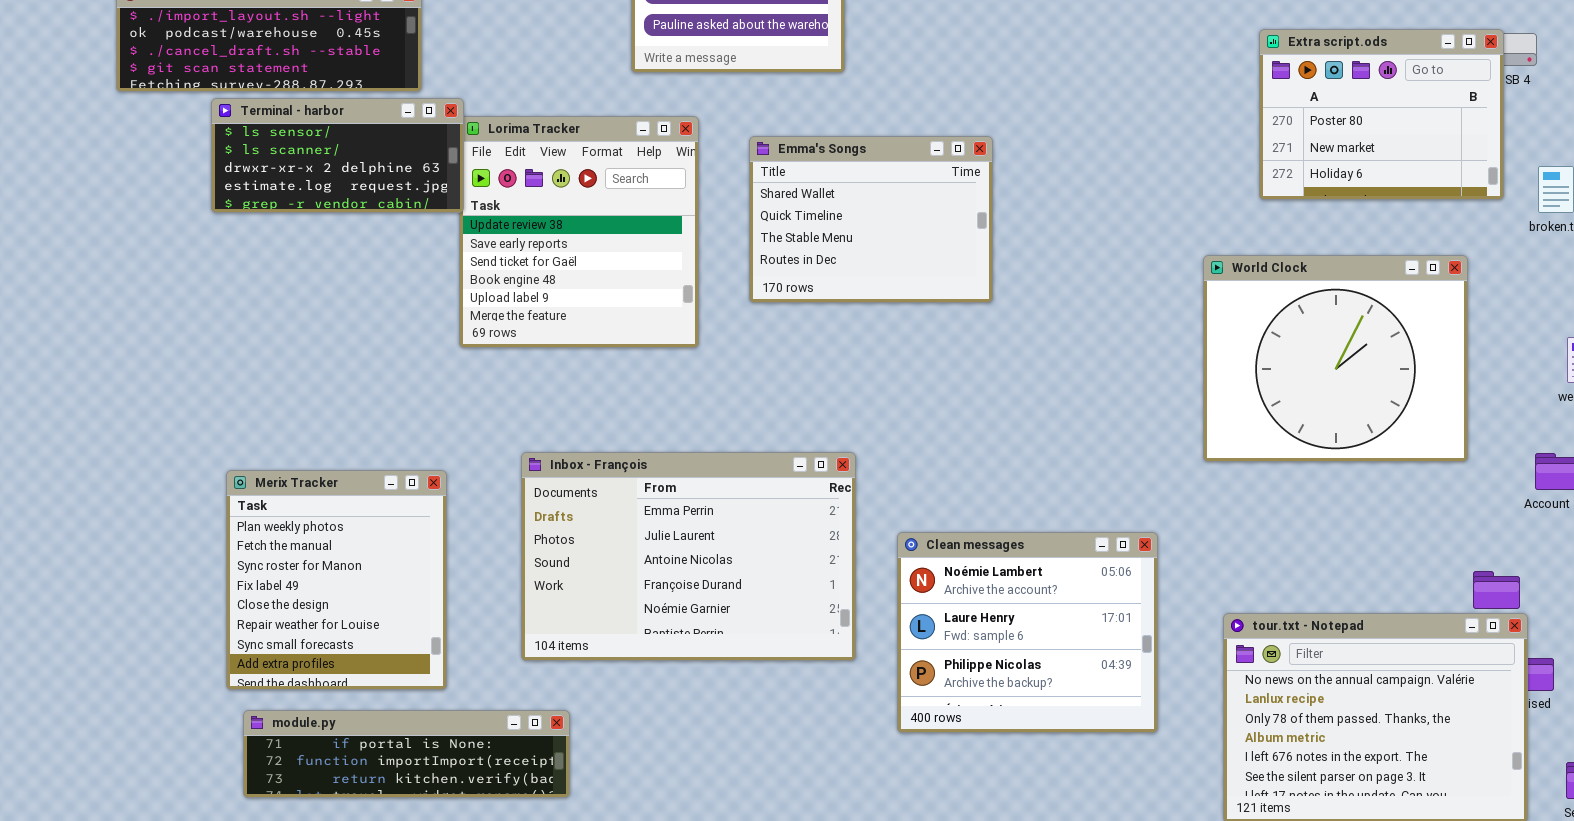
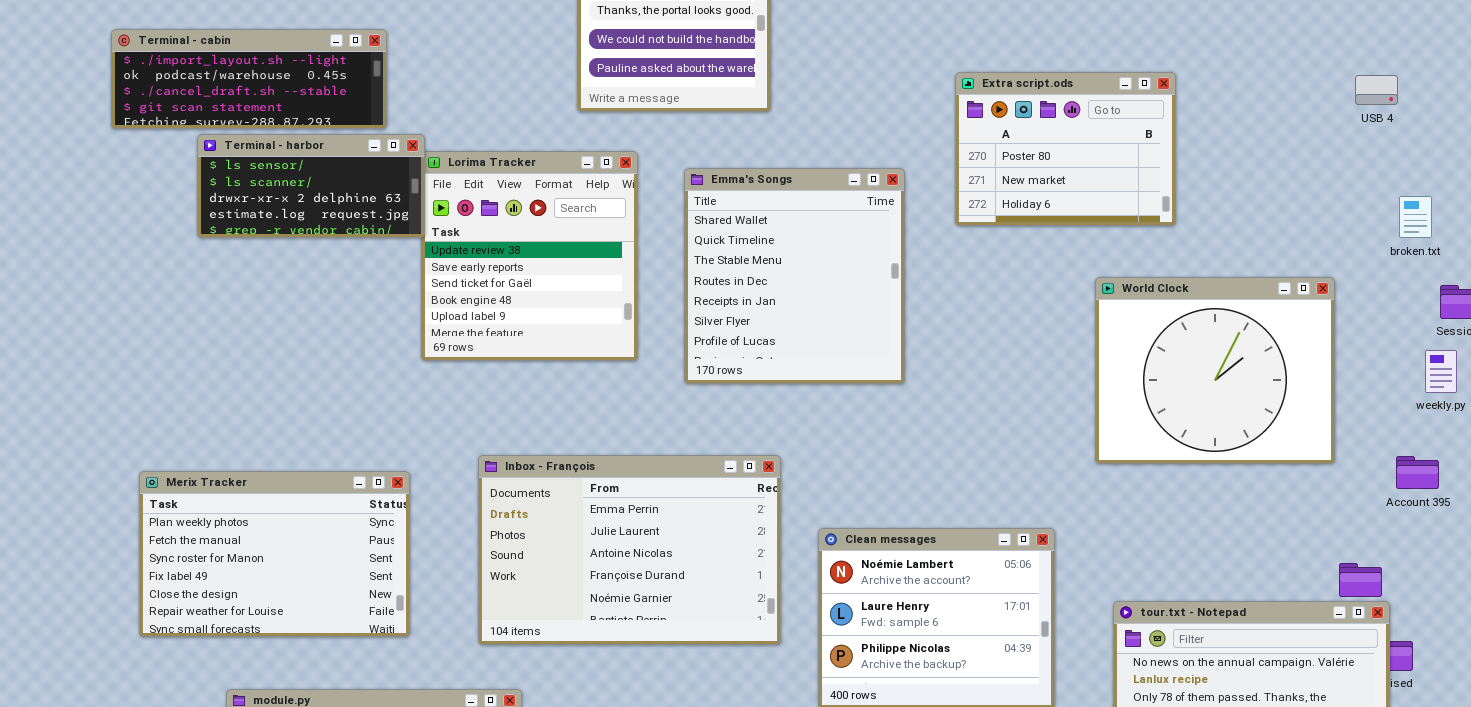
Extra script.ods: [1259,29,1504,200] -> [955,72,1176,226], moved
Emma's Songs: [749,136,993,303] -> [684,168,905,384], resized
Merix Tracker: [226,470,447,690] -> [139,471,410,637], resized

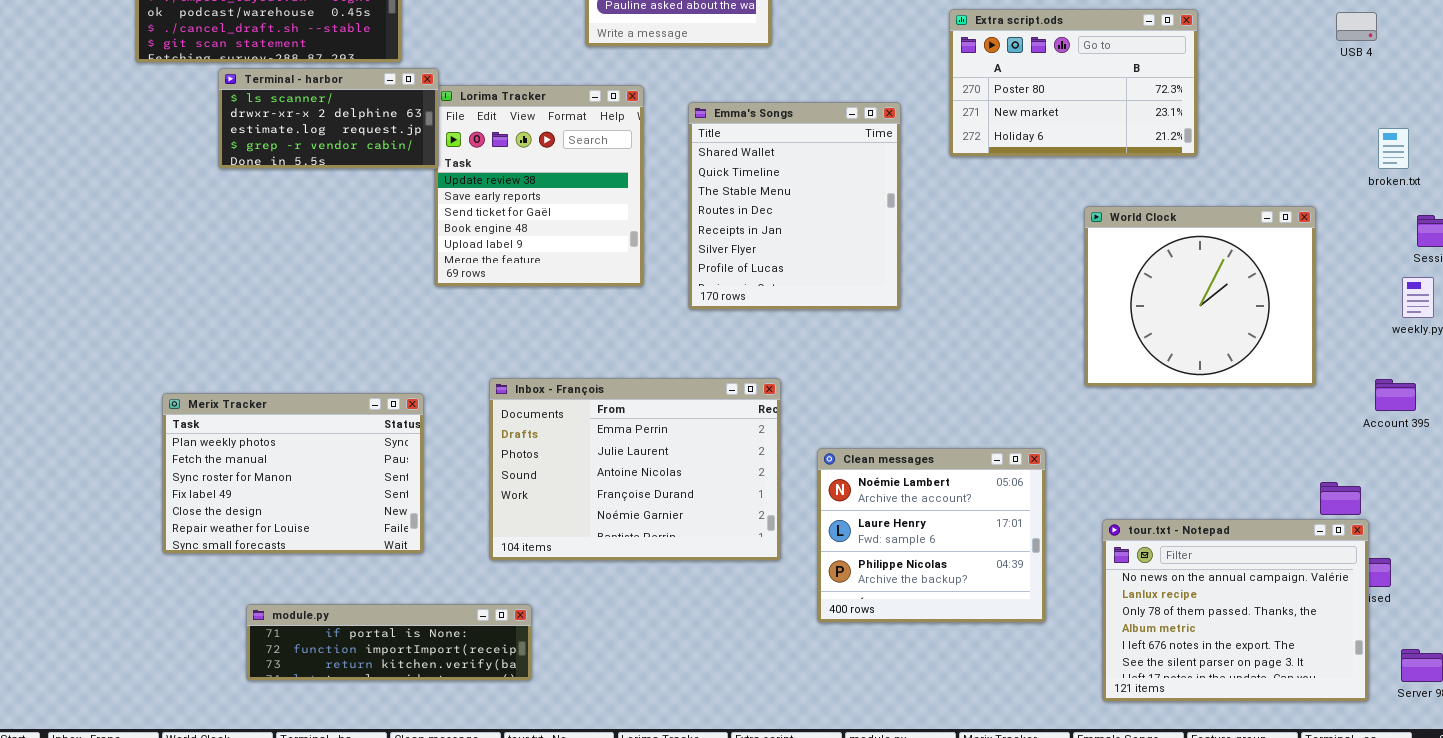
Extra script.ods: [955,72,1176,226] -> [949,9,1198,157], resized
Terminal - harbor: [197,134,425,238] -> [218,68,439,169], scrolled down 1 row

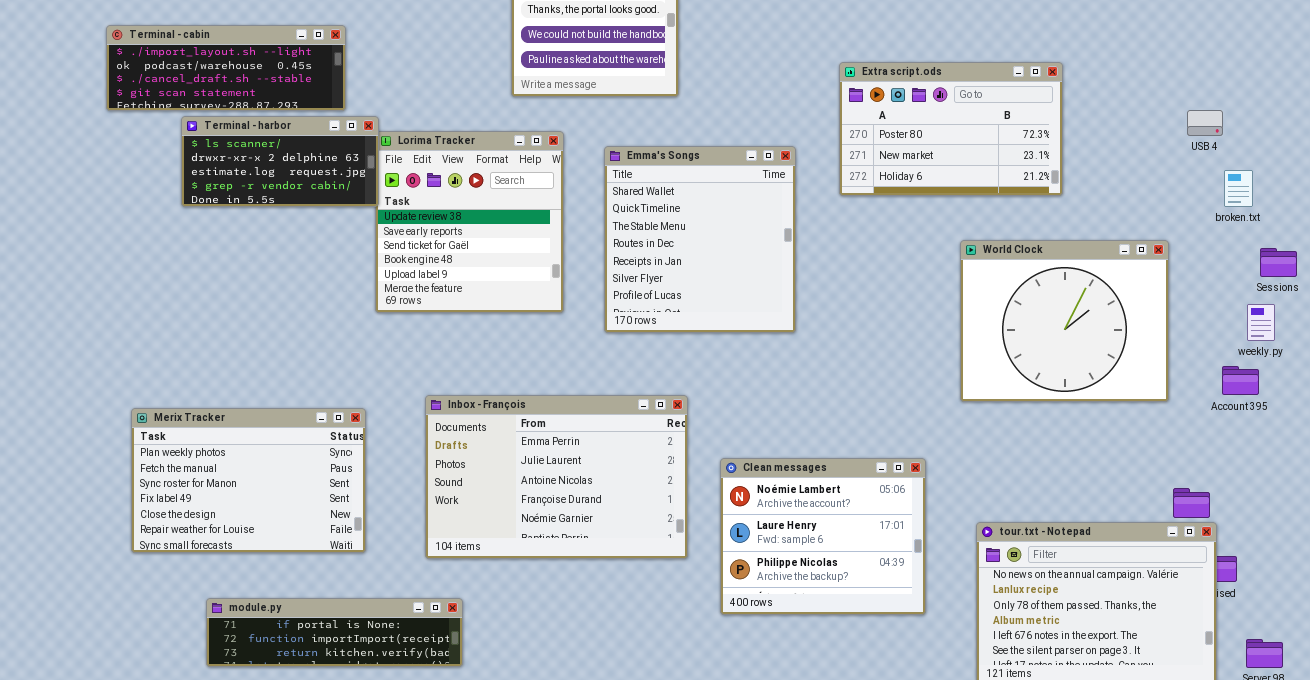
USB 4: [1336,12,1377,41] -> [1187,110,1223,136], moved
Account 395: [1375,379,1416,411] -> [1222,366,1259,395], moved

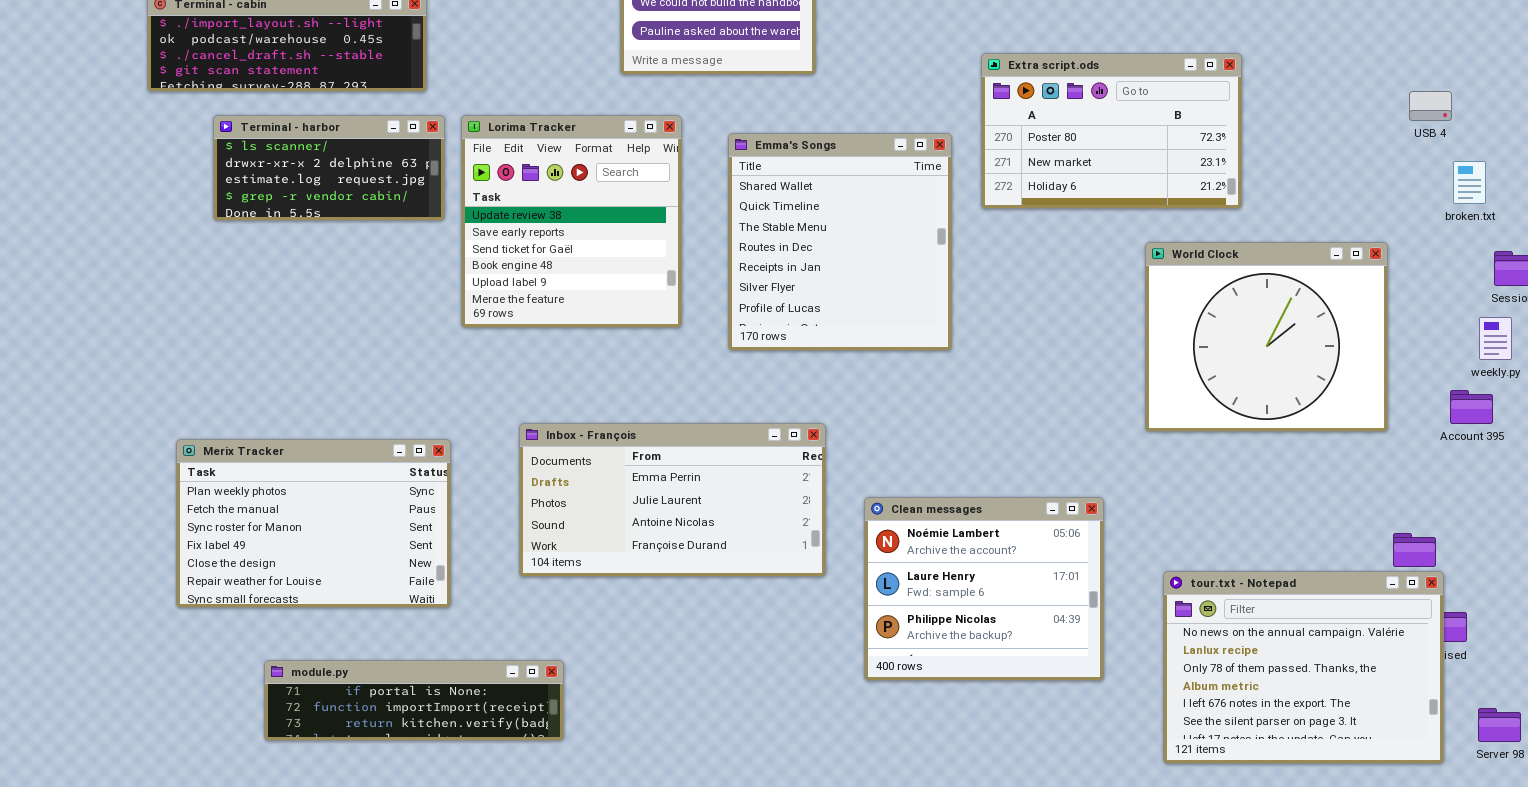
Extra script.ods: [839,62,1063,196] -> [981,53,1242,209], moved
Terminal - harbor: [181,116,379,207] -> [213,115,445,221], moved
Inbox - François: [425,395,688,559] -> [519,423,826,577], resized

